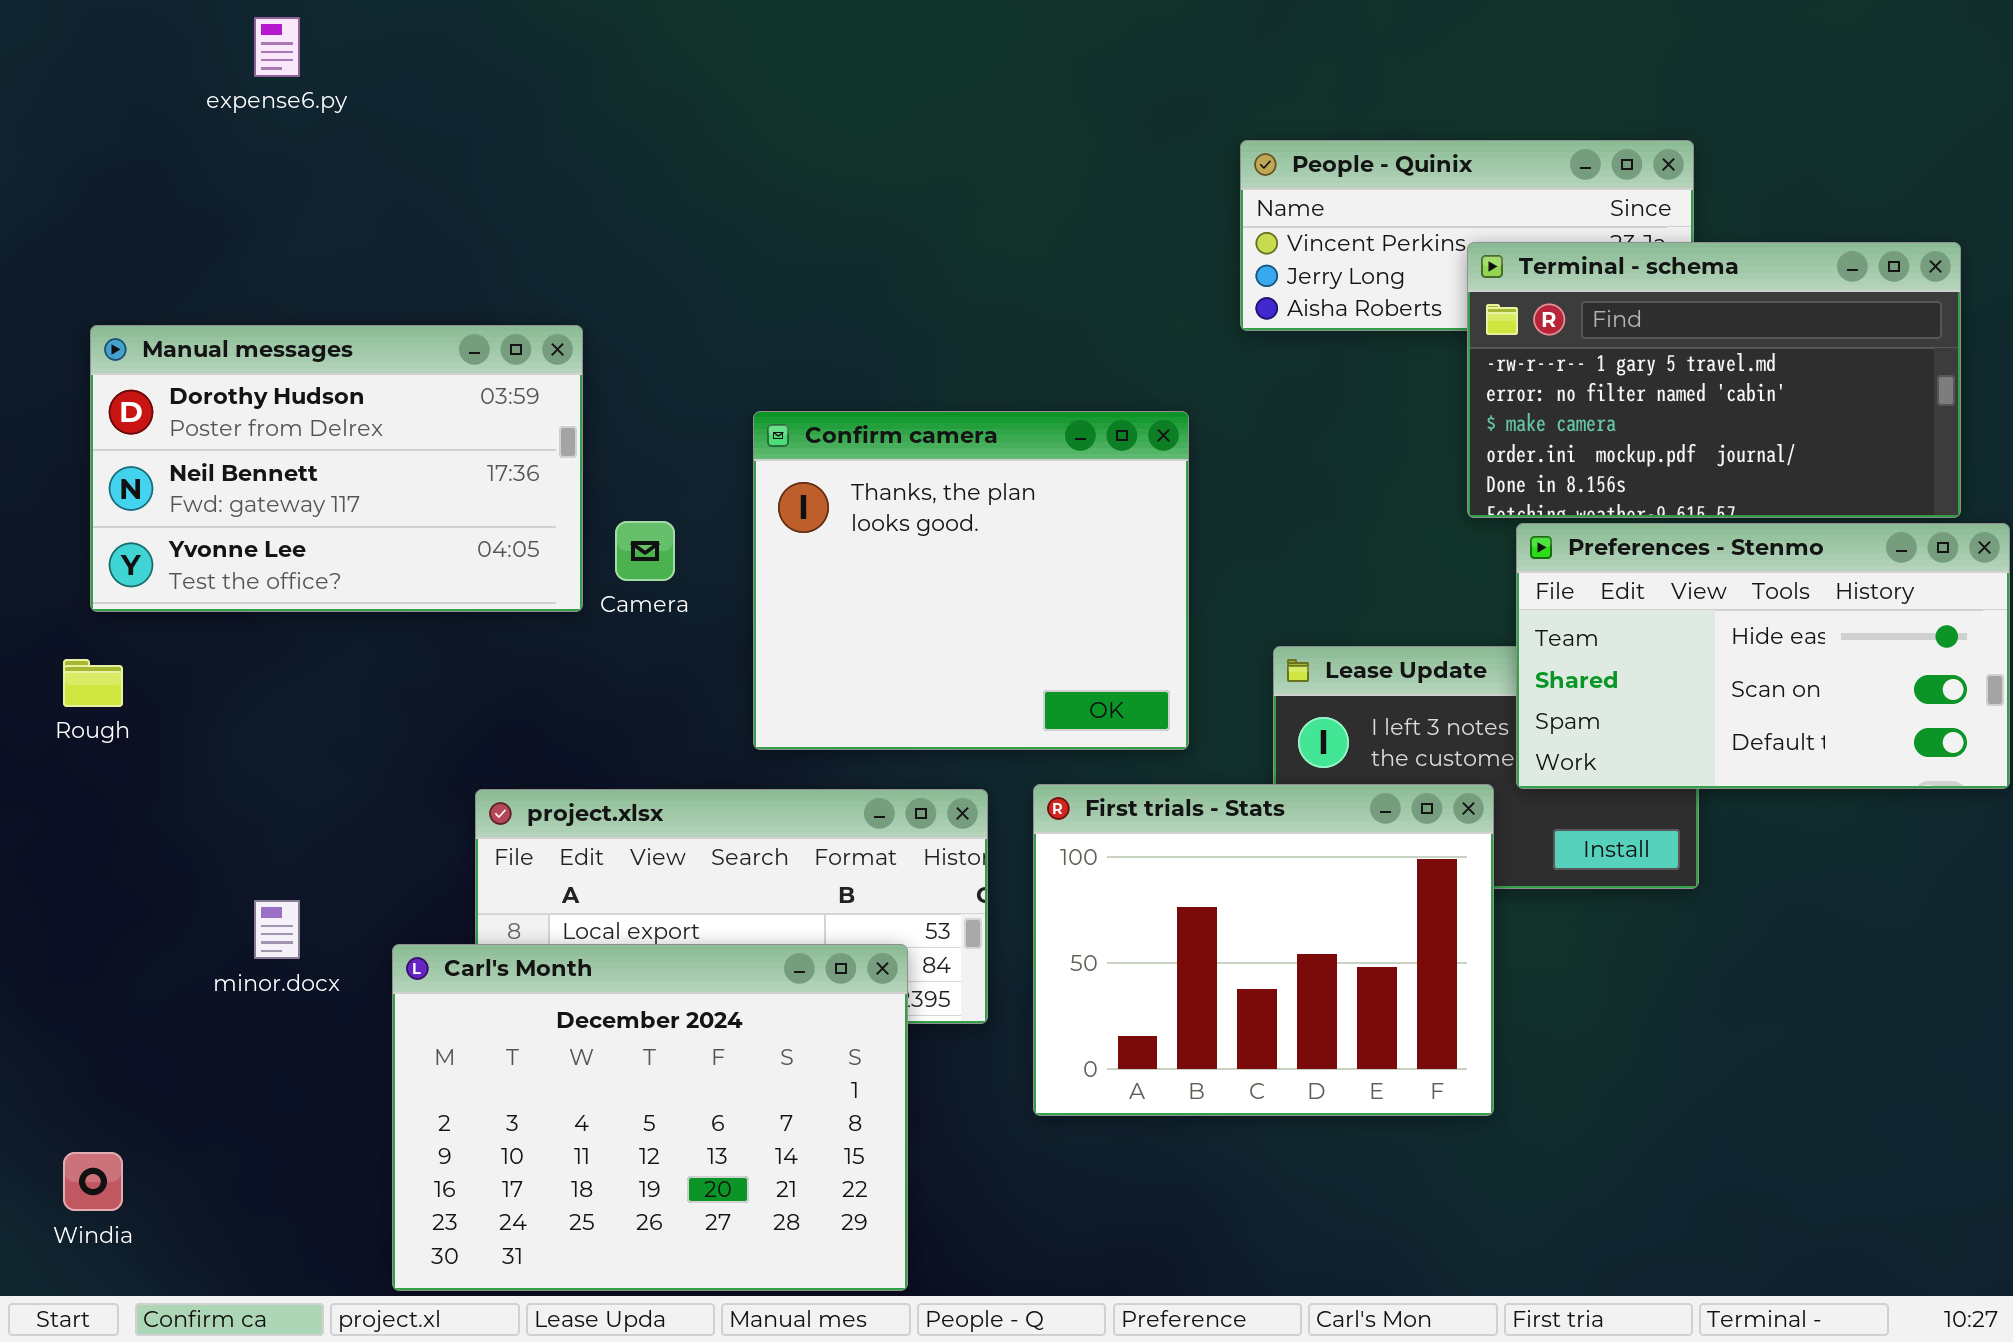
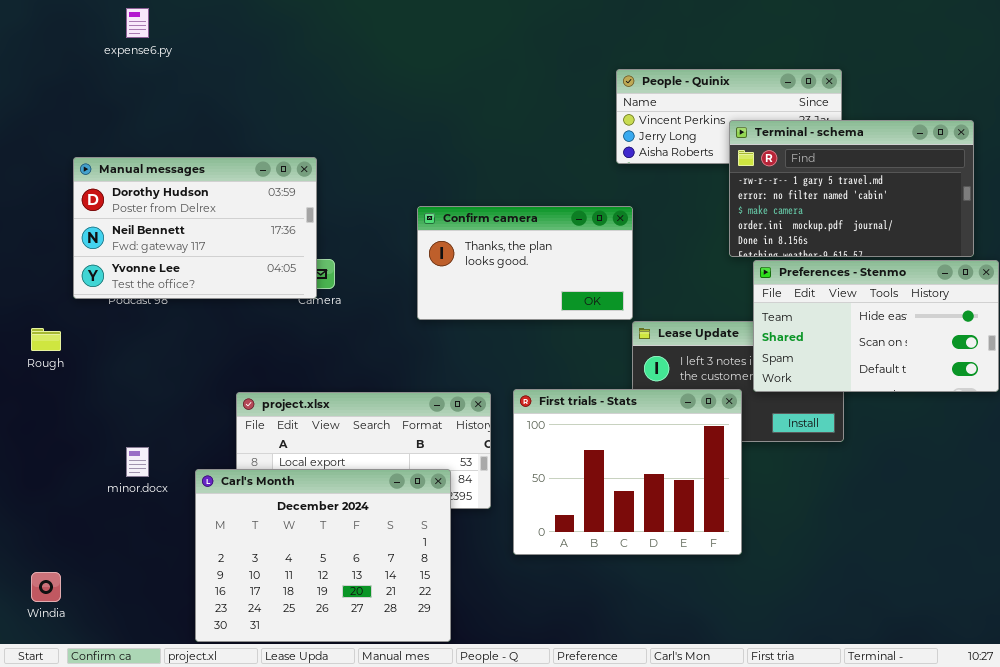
Manual messages: [90,325,583,612] -> [73,157,317,299], moved
Confirm camera: [753,411,1189,750] -> [417,206,633,320], moved, resized

